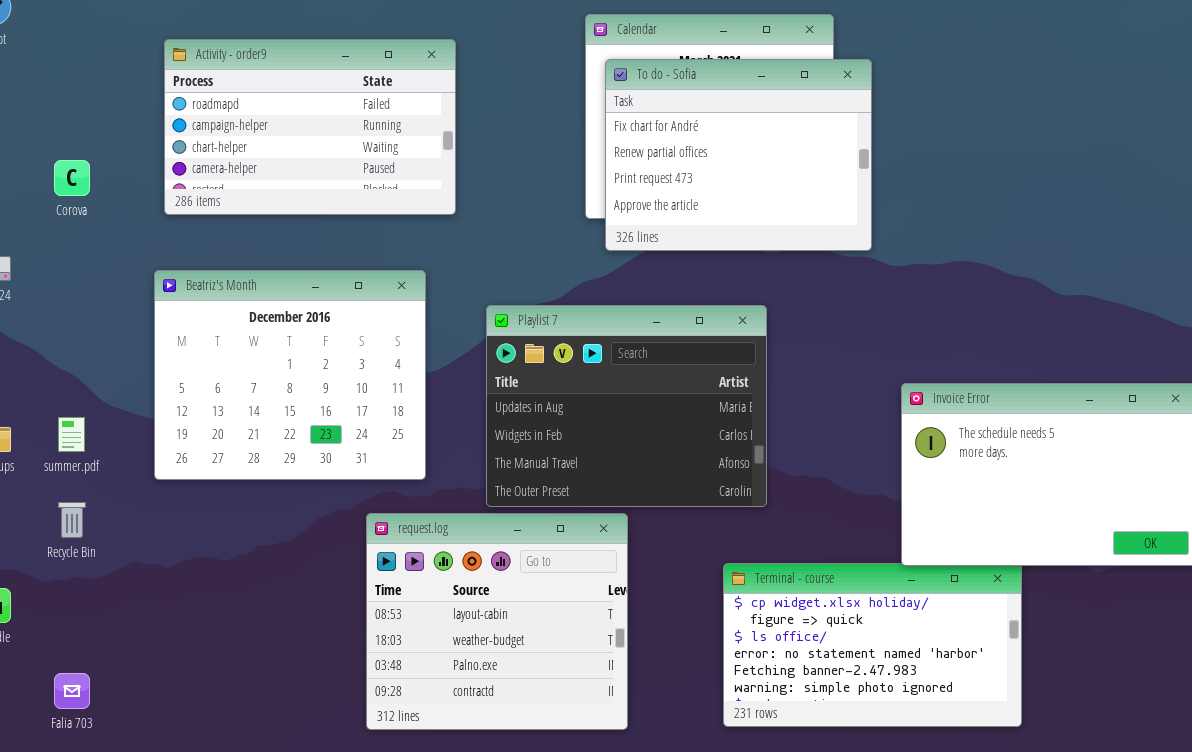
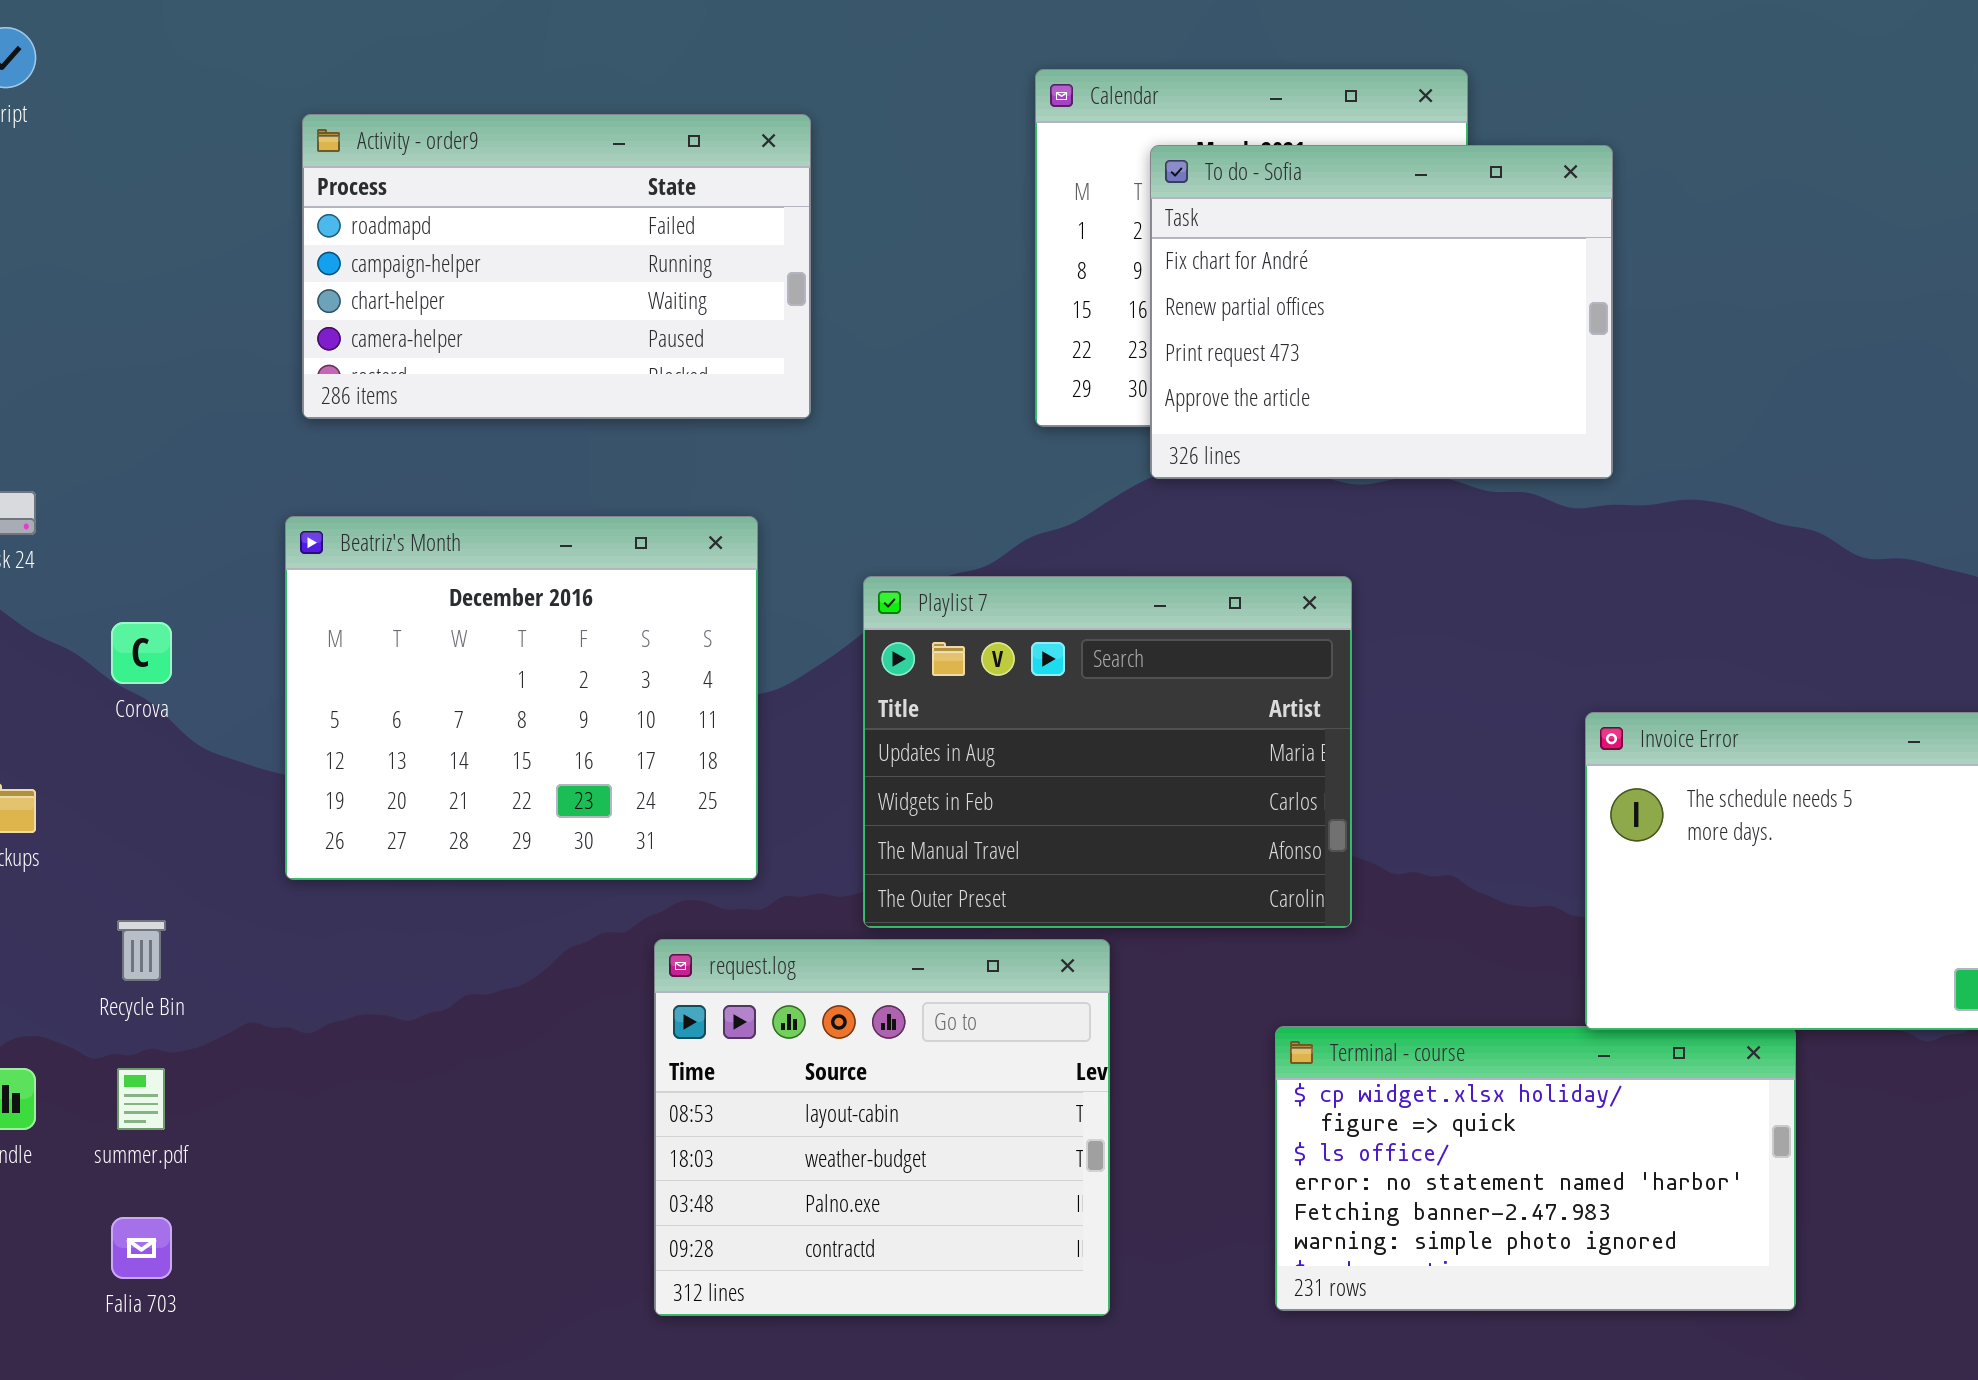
To do - Sofia: [605,59,872,251] -> [1150,145,1613,479], moved
Corova: [54,160,90,196] -> [111,622,172,684], moved
summer.pdf: [58,417,85,452] -> [117,1068,165,1130], moved

